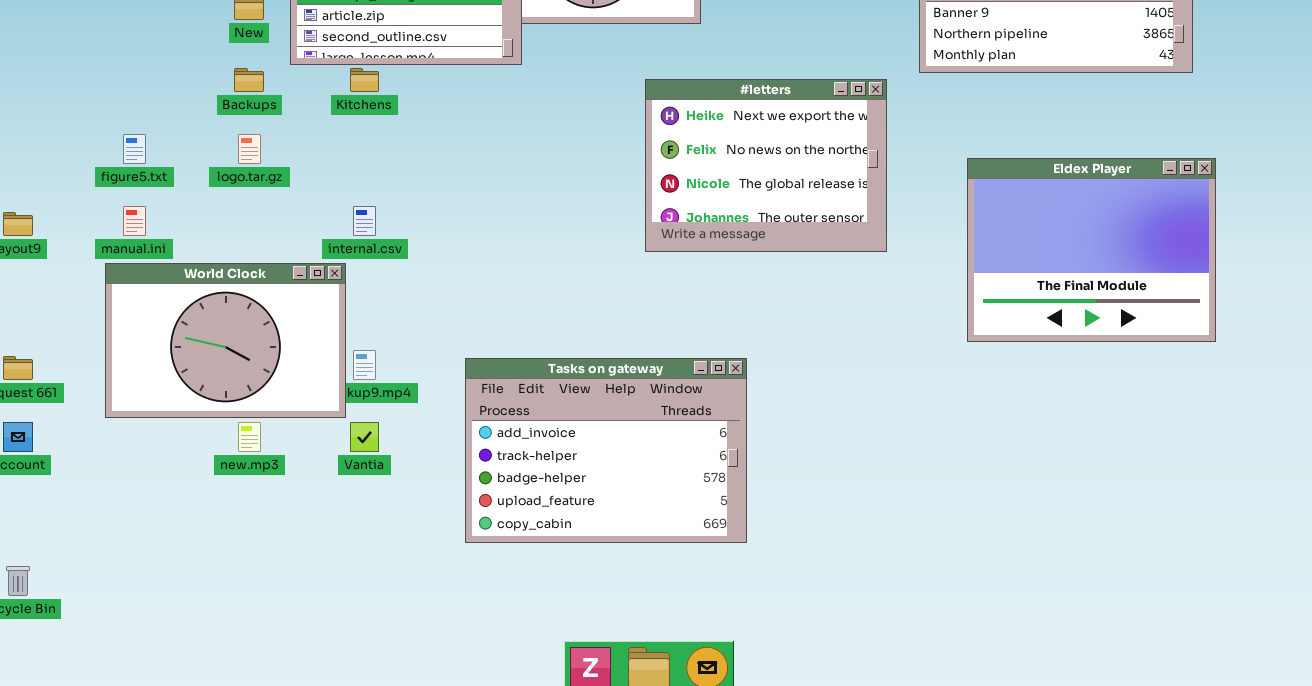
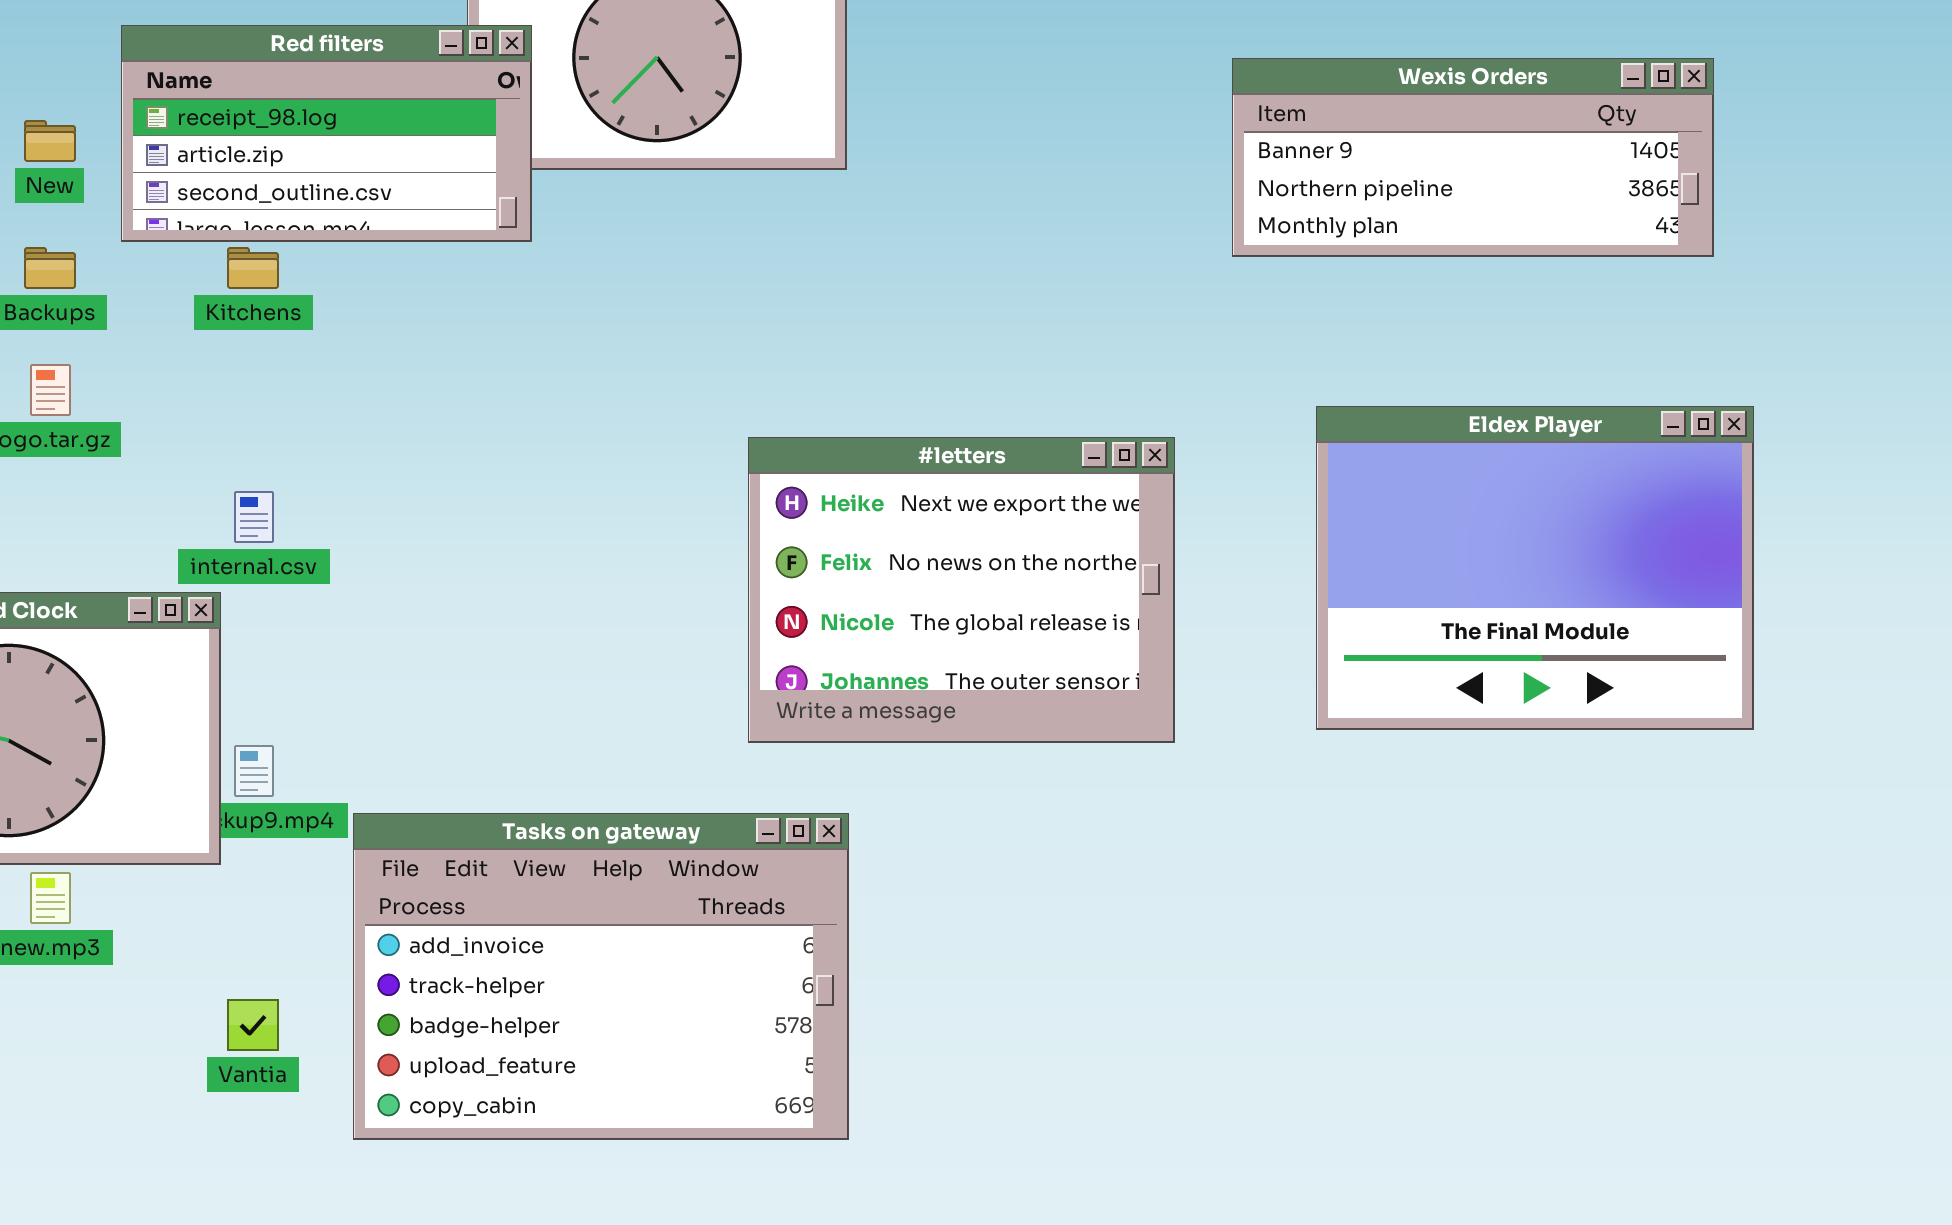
#letters: [645,79,887,252] -> [748,437,1175,743], moved
Tasks on gateway: [465,358,747,543] -> [353,813,849,1140], moved
Vantia: [350,422,379,452] -> [227,999,279,1051], moved

